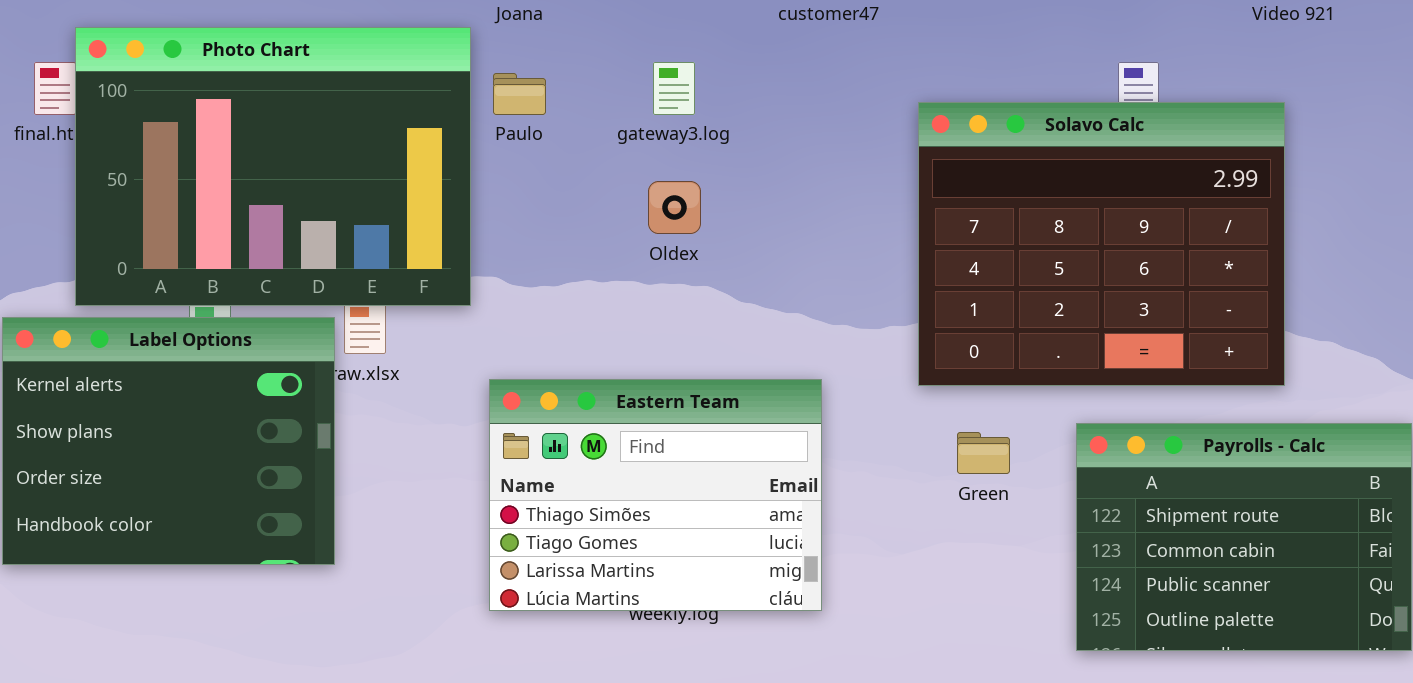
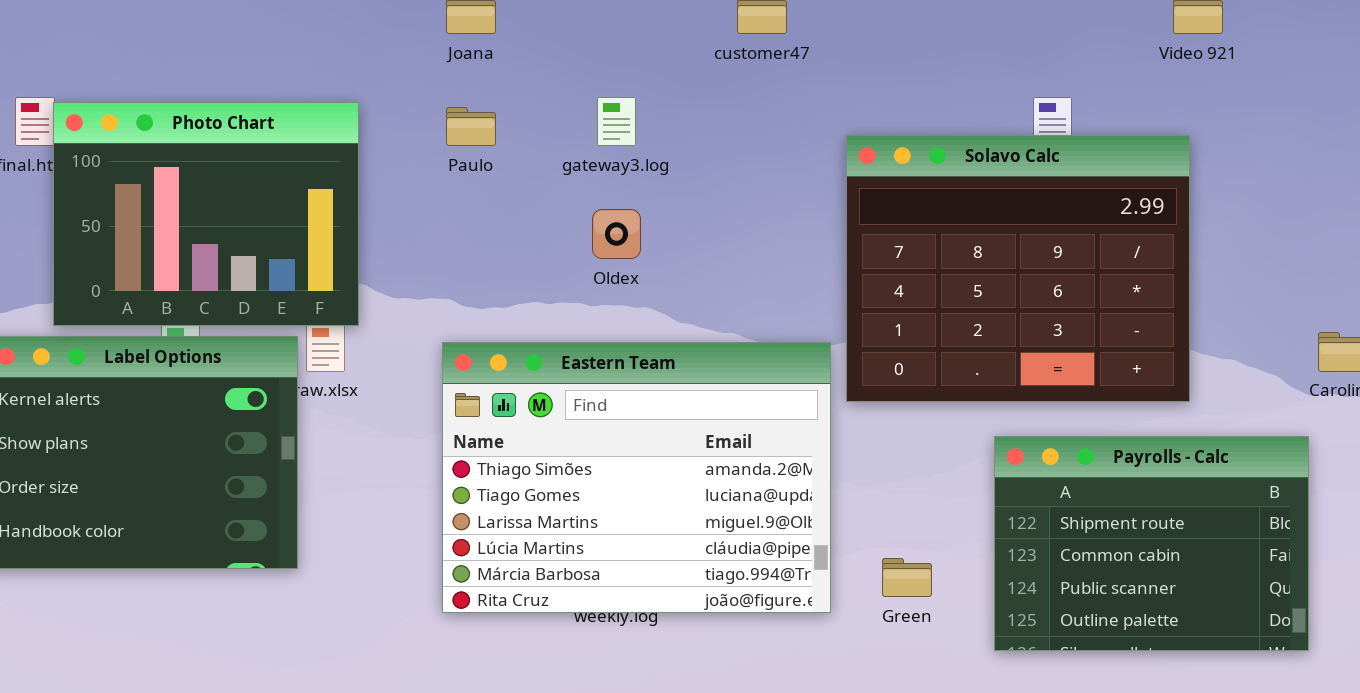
Photo Chart: [75,27,471,306] -> [53,102,359,326], resized
Eastern Team: [489,379,822,611] -> [442,342,831,613], resized
Green: [957,432,1010,474] -> [882,558,932,597], moved

